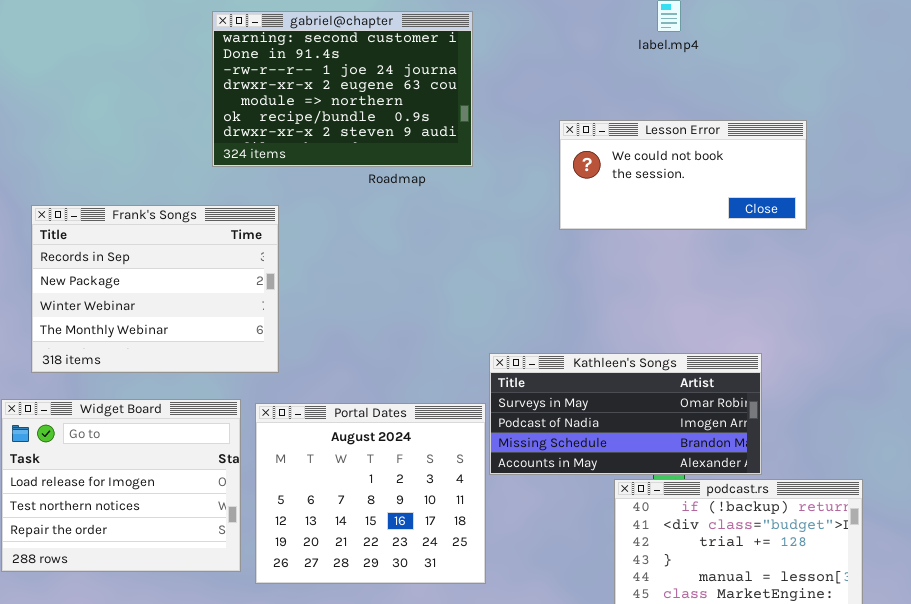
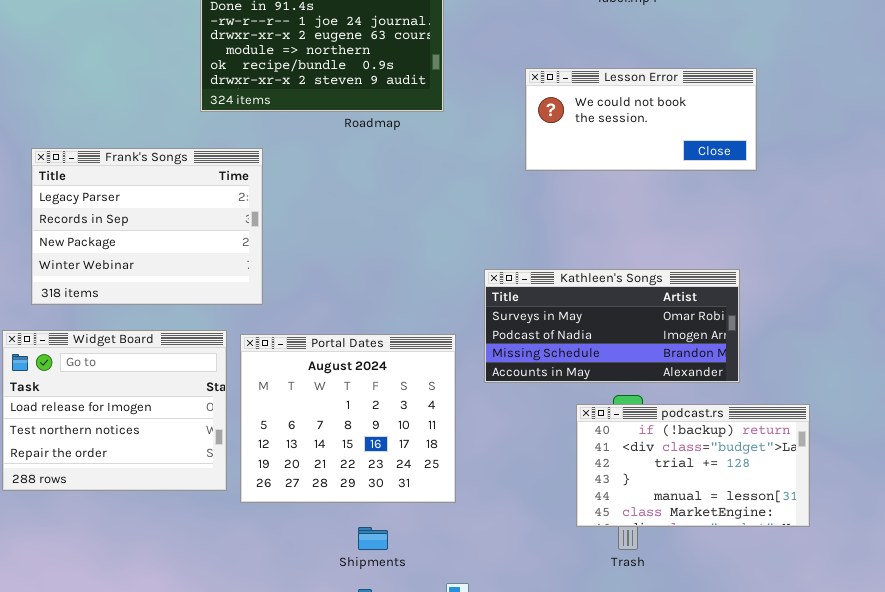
Frank's Songs: [31,205,279,373] -> [31,148,263,305], scrolled up 1 row
Kathleen's Songs: [489,353,762,475] -> [484,269,740,383], moved

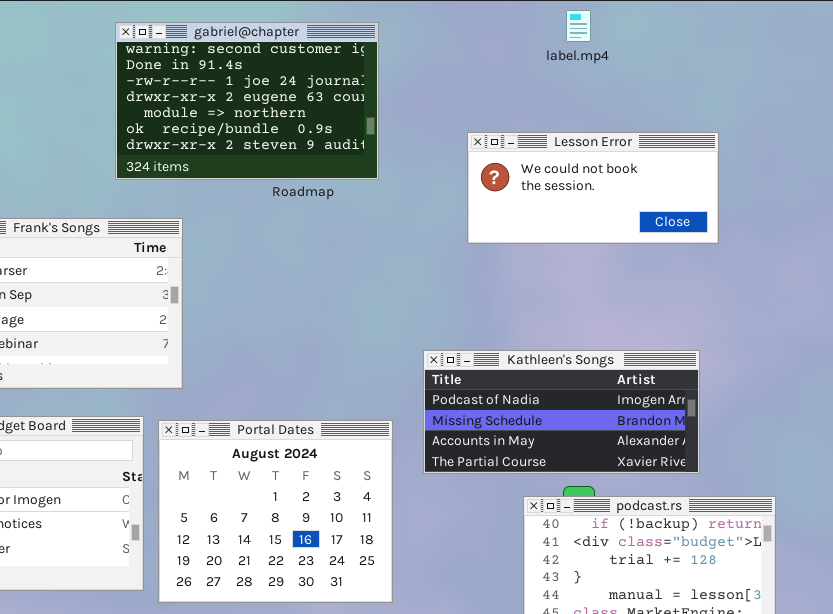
Kathleen's Songs: [484,269,740,383] -> [423,350,700,474], scrolled down 1 row

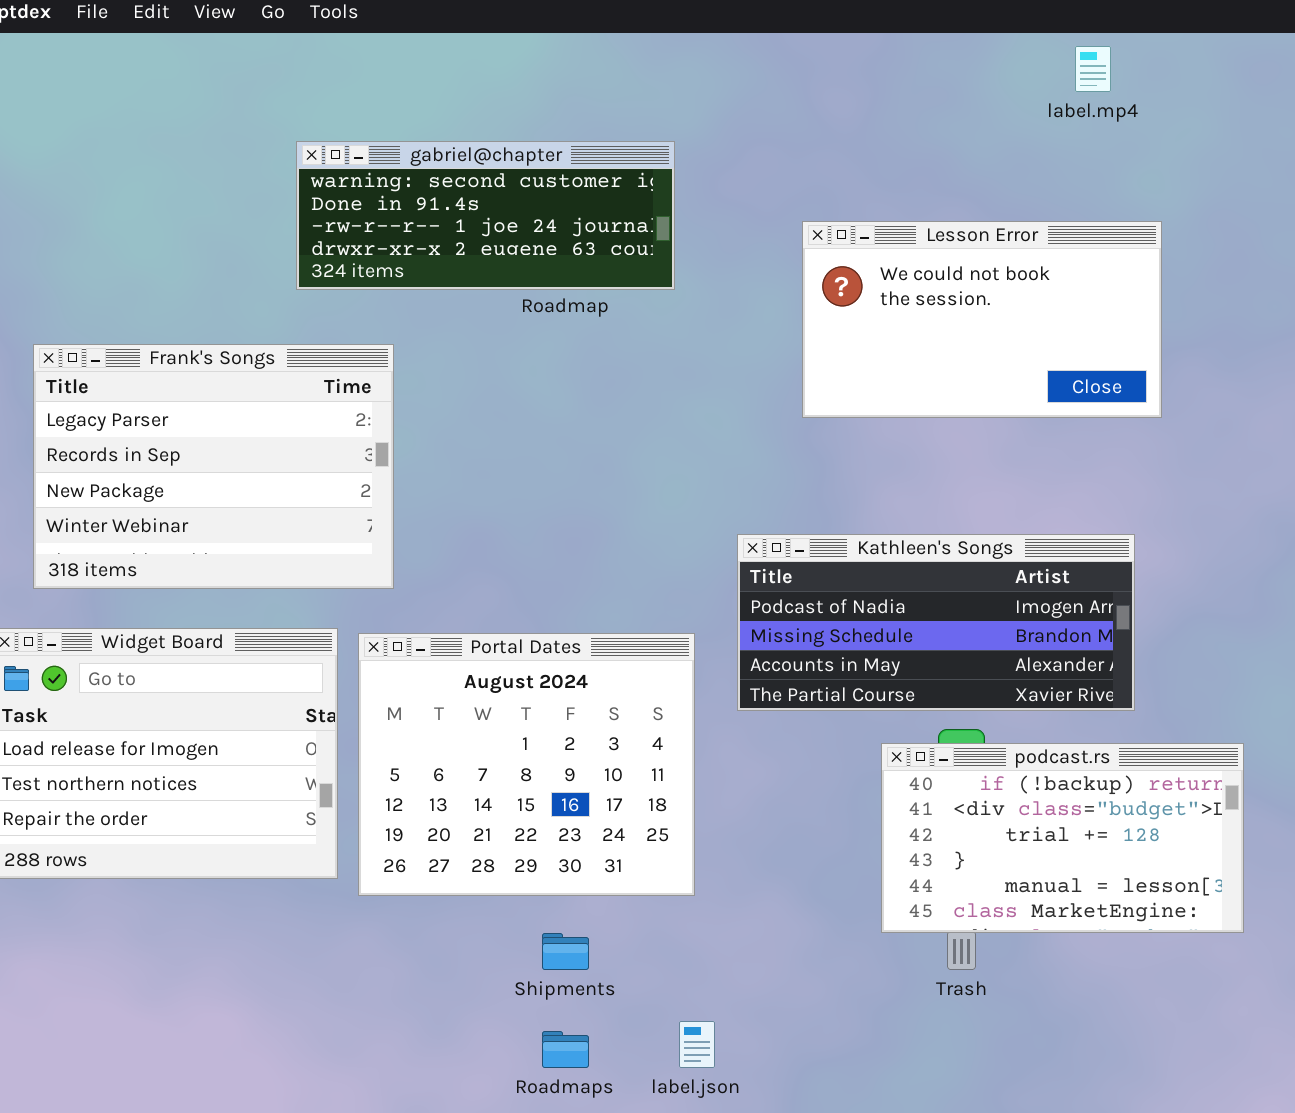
label.mp4: [566,10,591,42] -> [1075,46,1111,92], moved
gabriel@chapter: [115,22,379,180] -> [296,141,675,290], resized
Lesson Error: [467,132,719,244] -> [802,221,1162,418], resized

